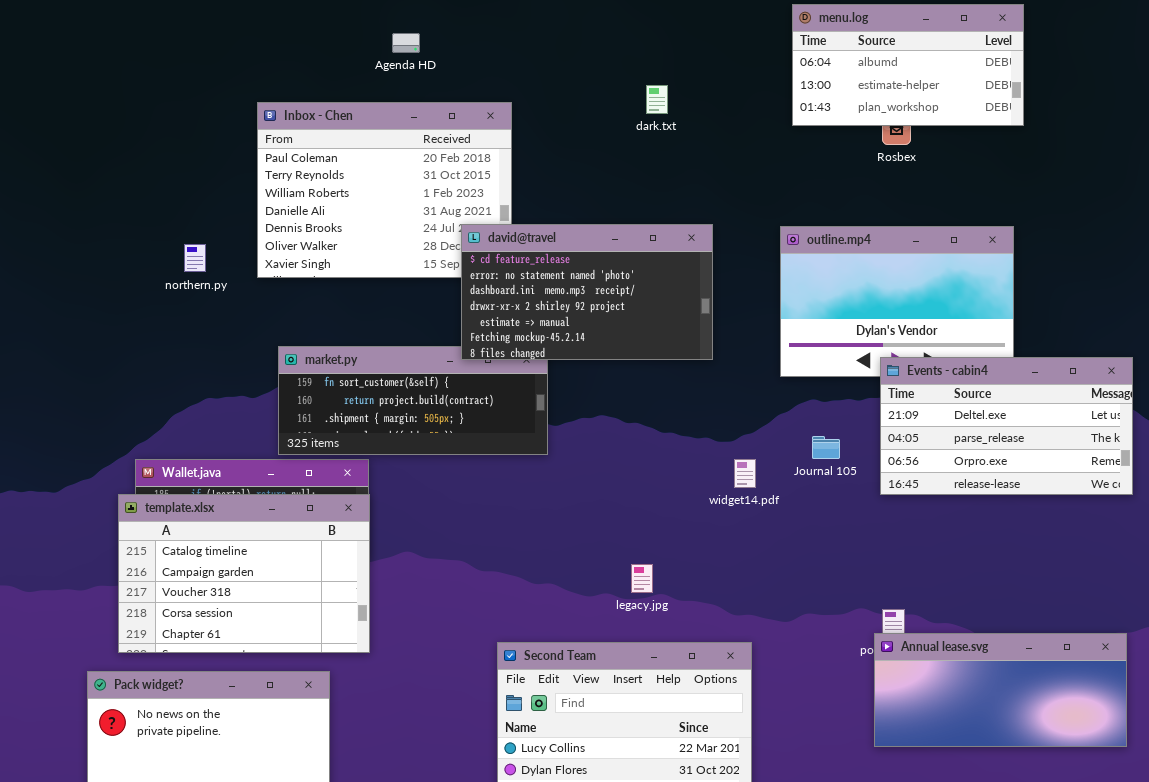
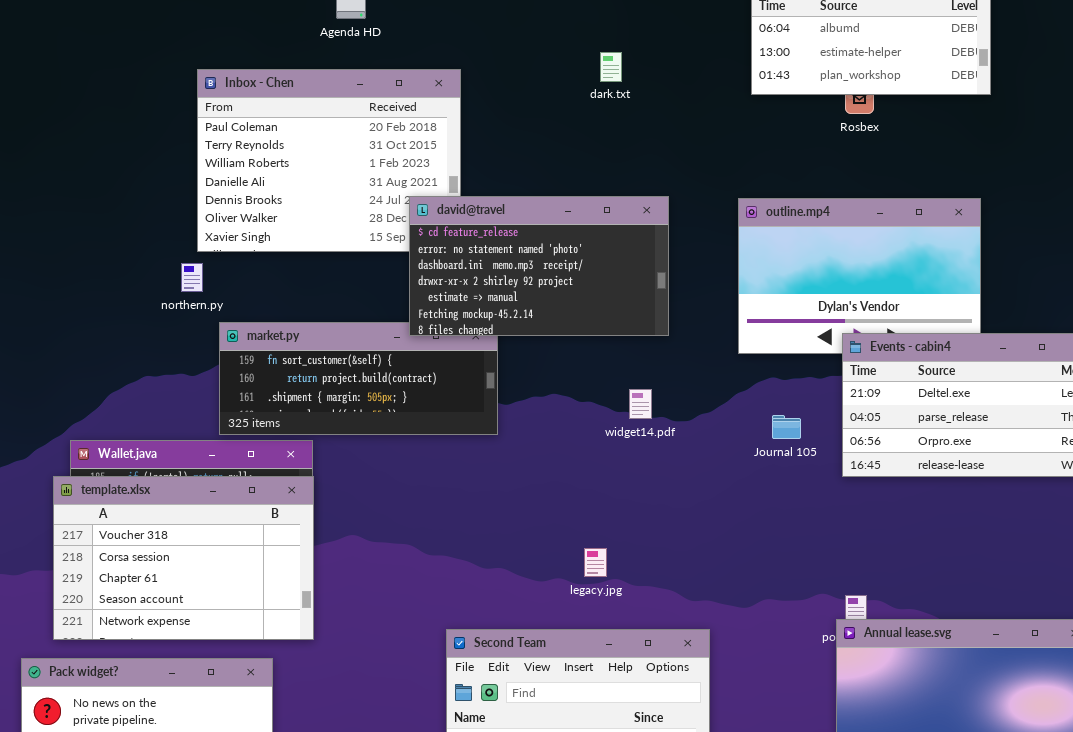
northern.py: [184,244,206,272] -> [181,263,203,292], moved
widget14.pdf: [734,459,756,488] -> [629,389,652,419], moved
template.xlsx: [118,494,370,653] -> [53,476,314,640], scrolled down 2 rows

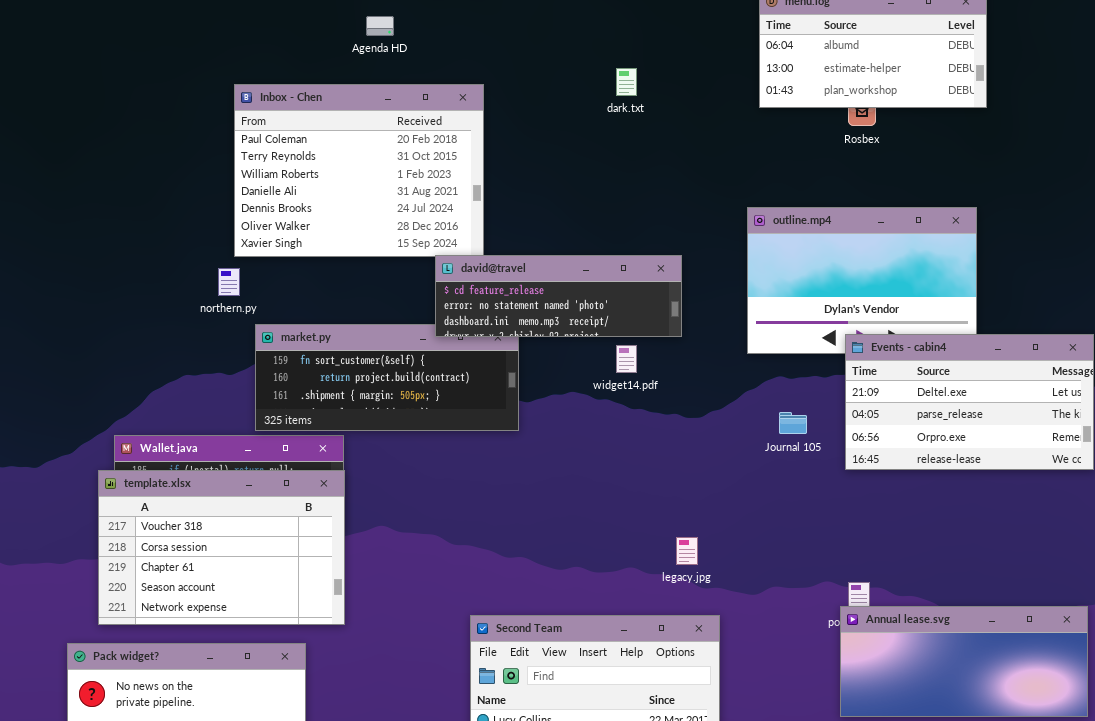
david@travel: [409,196,669,336] -> [435,255,682,337], resized
widget14.pdf: [629,389,652,419] -> [616,345,637,373], moved
legacy.jpg: [584,548,607,577] -> [676,537,698,565], moved

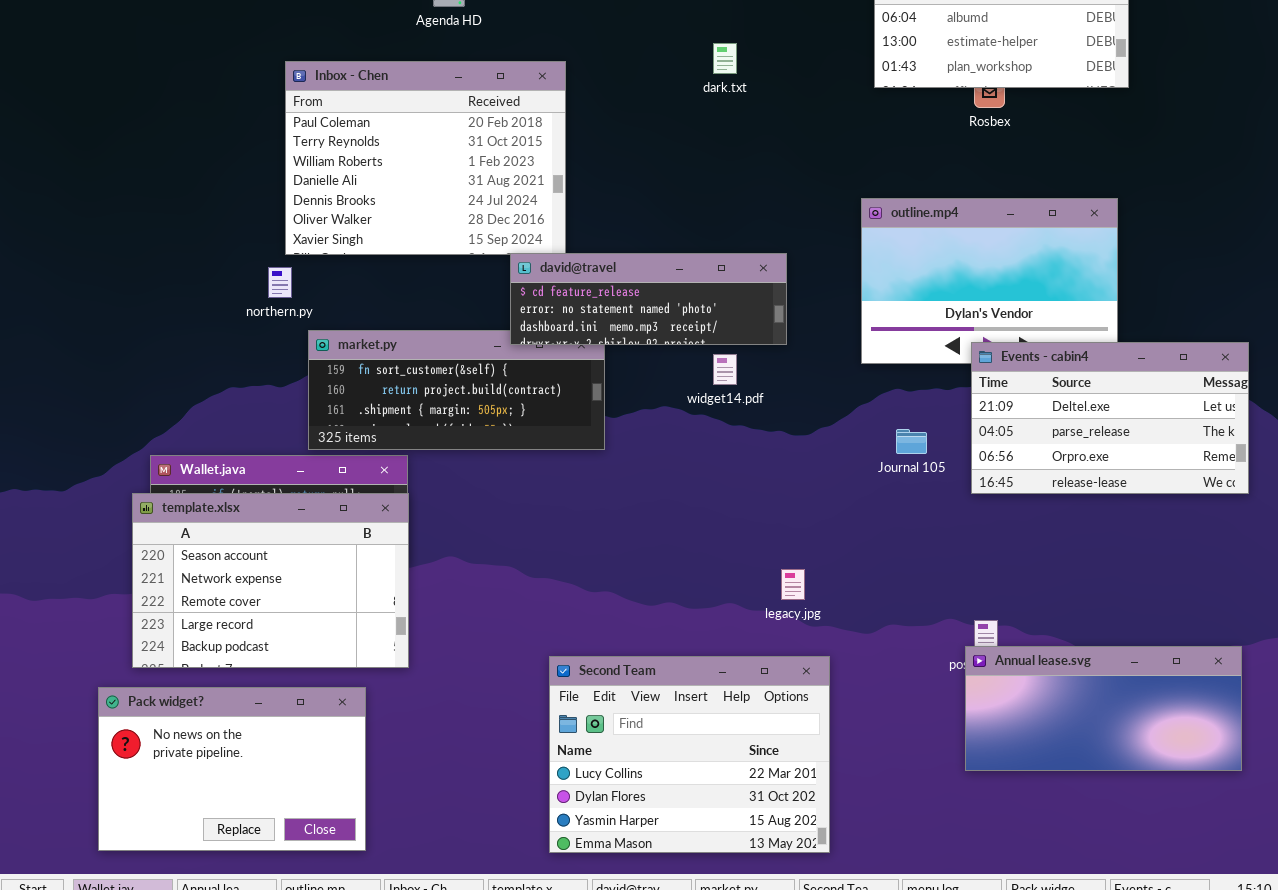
template.xlsx: [98,470,345,625] -> [132,493,409,668], scrolled down 3 rows

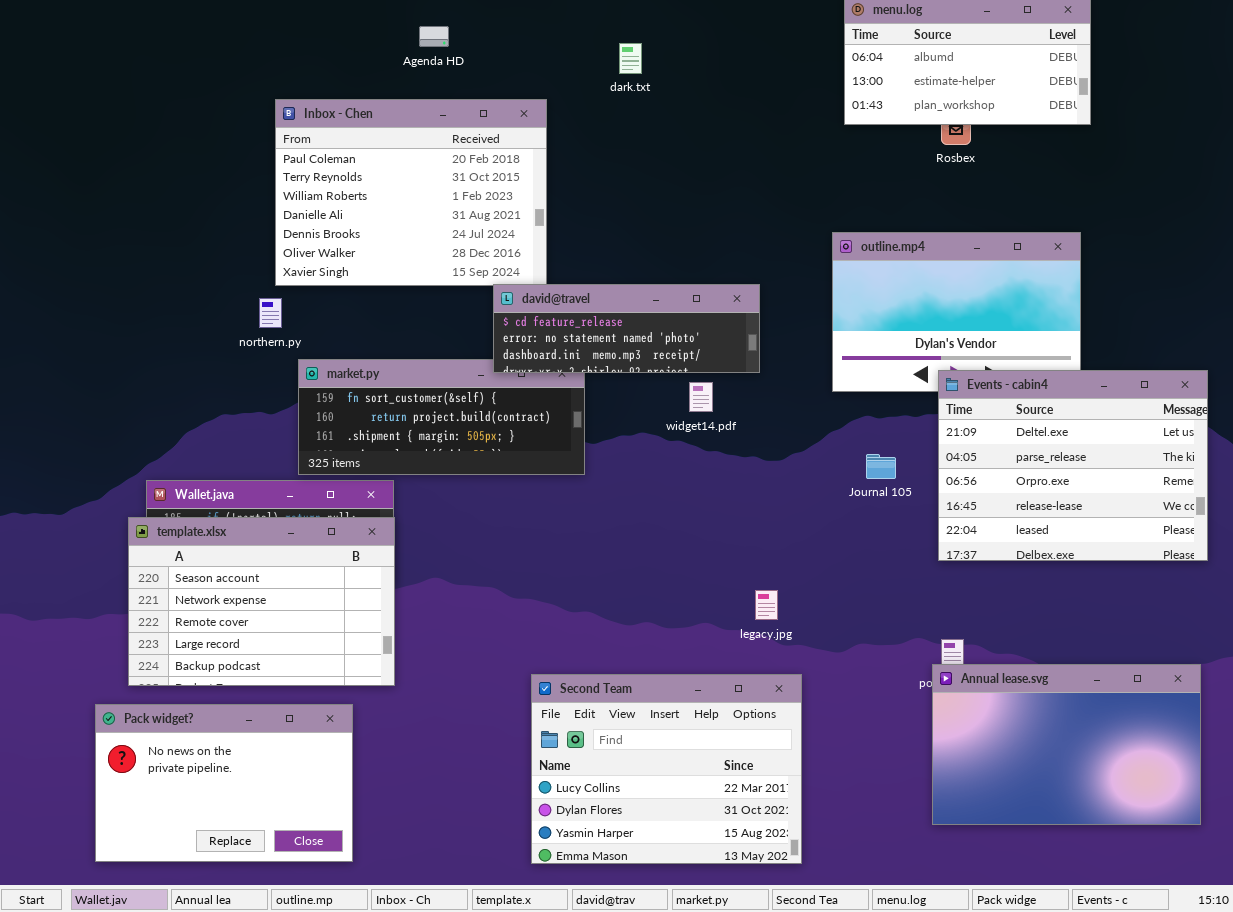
dark.txt: [713,43,737,74] -> [619,43,642,74], moved
Events - cabin4: [971,342,1249,494] -> [938,370,1208,561], resized
Annual lease.svg: [965,646,1242,771] -> [932,664,1201,825], resized

